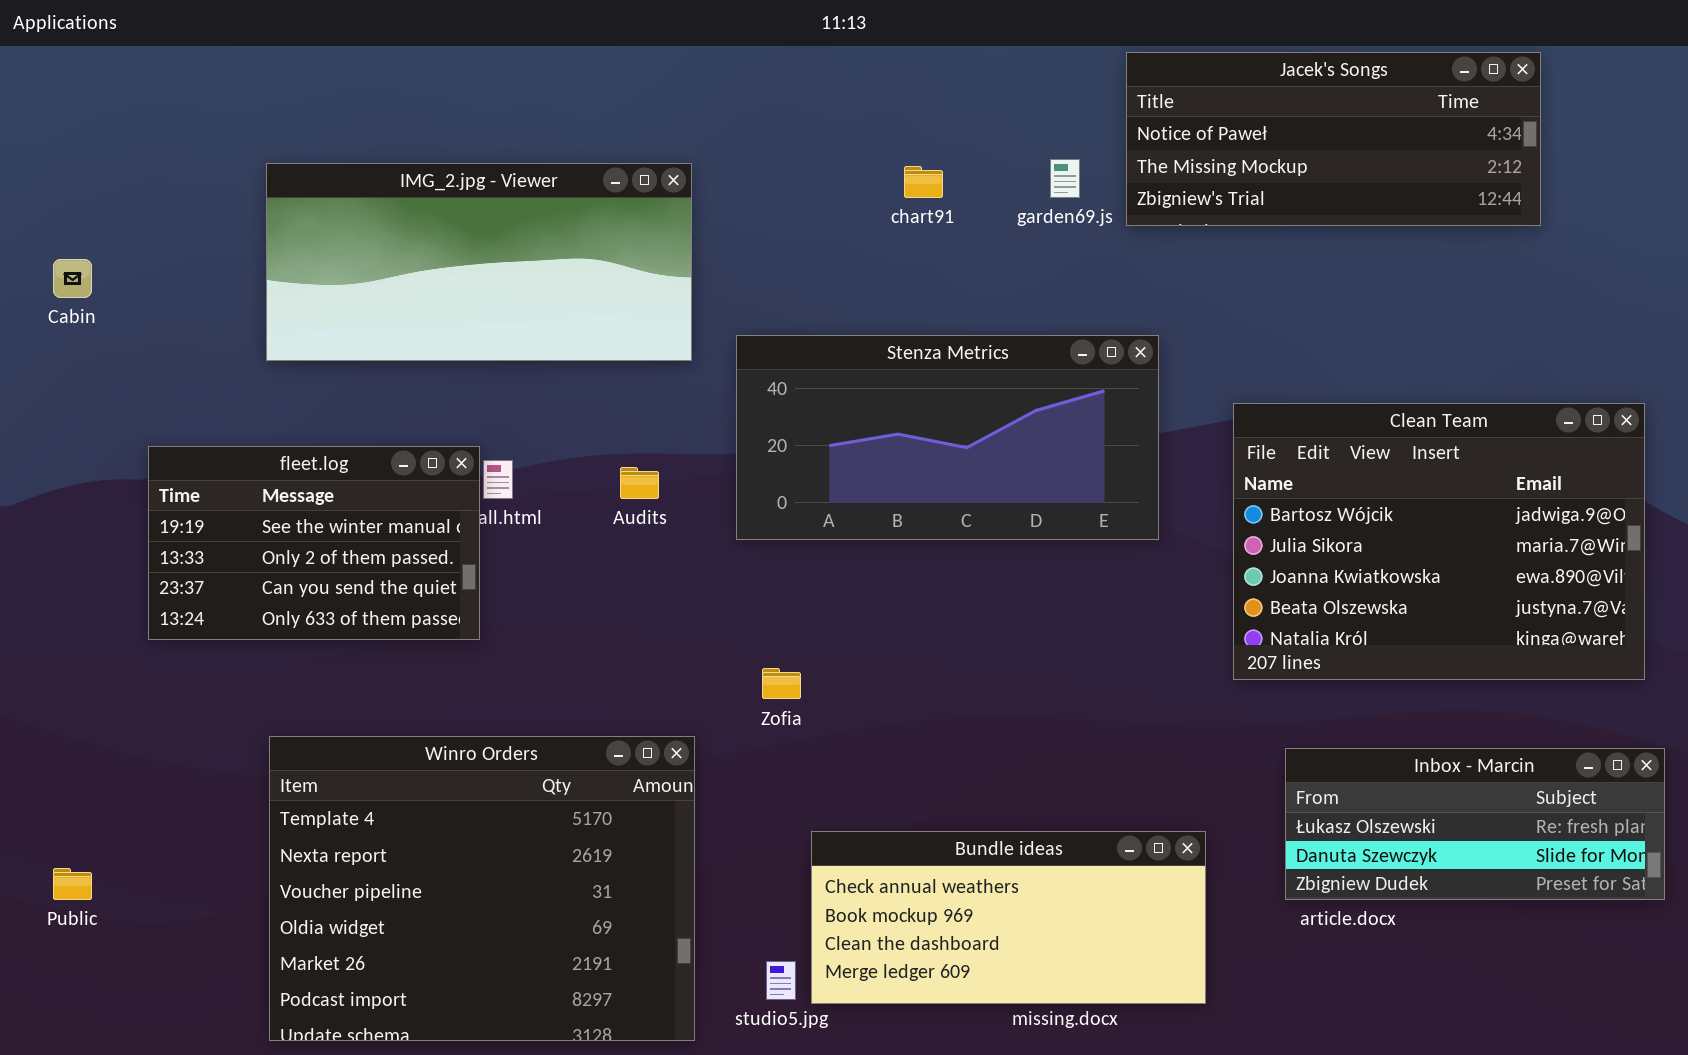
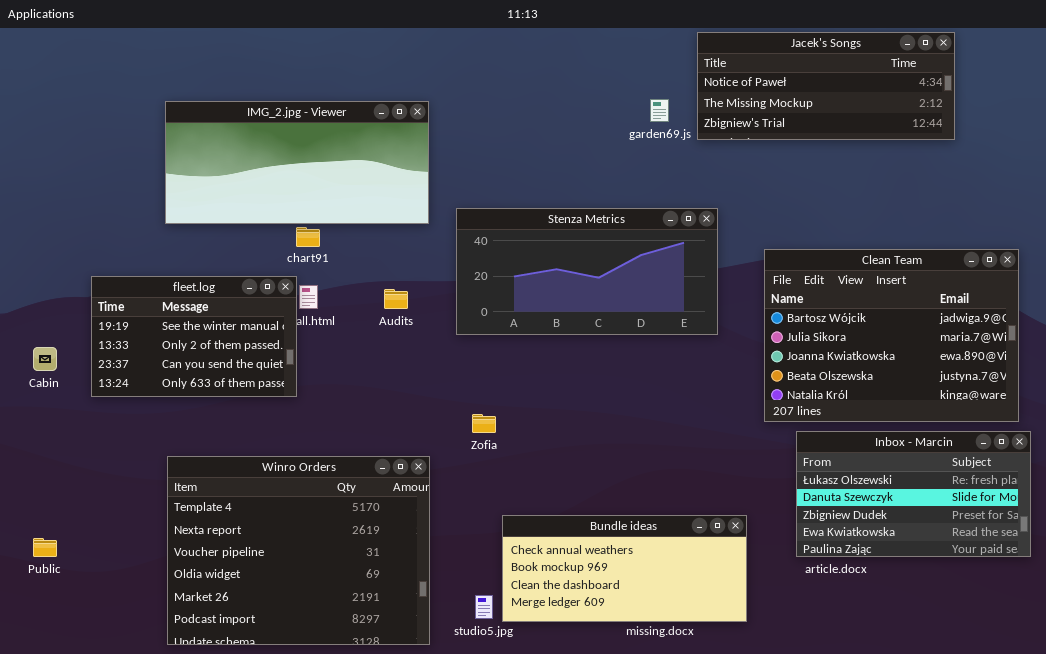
chart91: [904,166,943,198] -> [296,227,320,247], moved
Cabin: [53,259,92,298] -> [33,347,57,371], moved
Inbox - Marcin: [1285,748,1665,900] -> [796,431,1031,557], resized

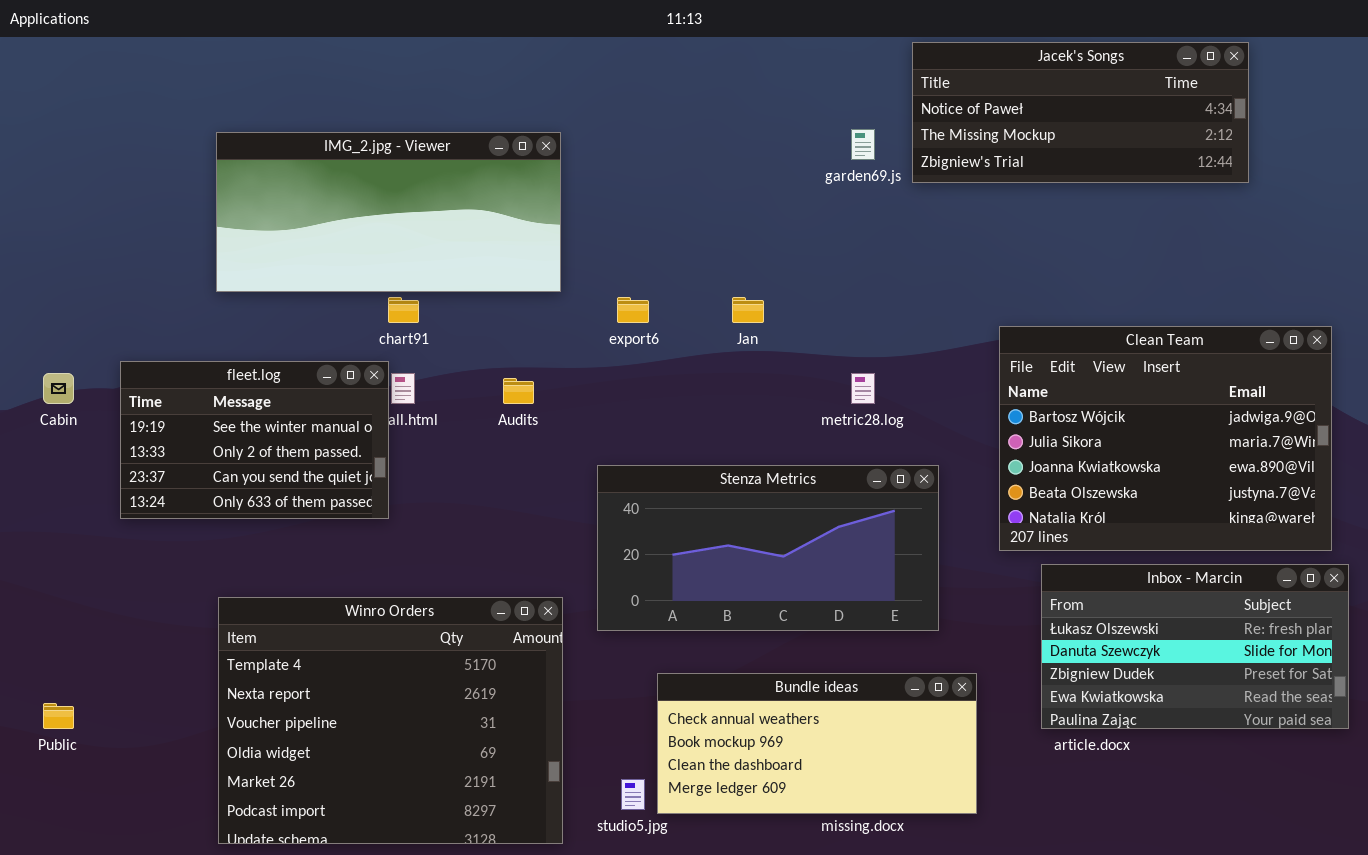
Stenza Metrics: [456,208,718,335] -> [597,465,939,631], moved
Cabin: [33,347,57,371] -> [43,373,74,404], moved

